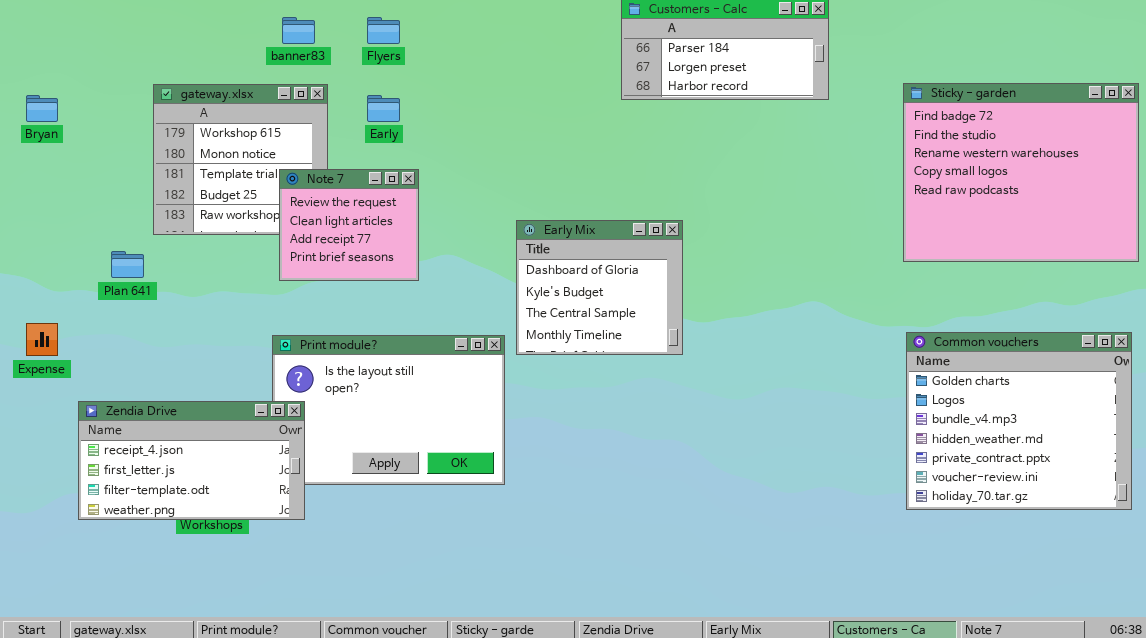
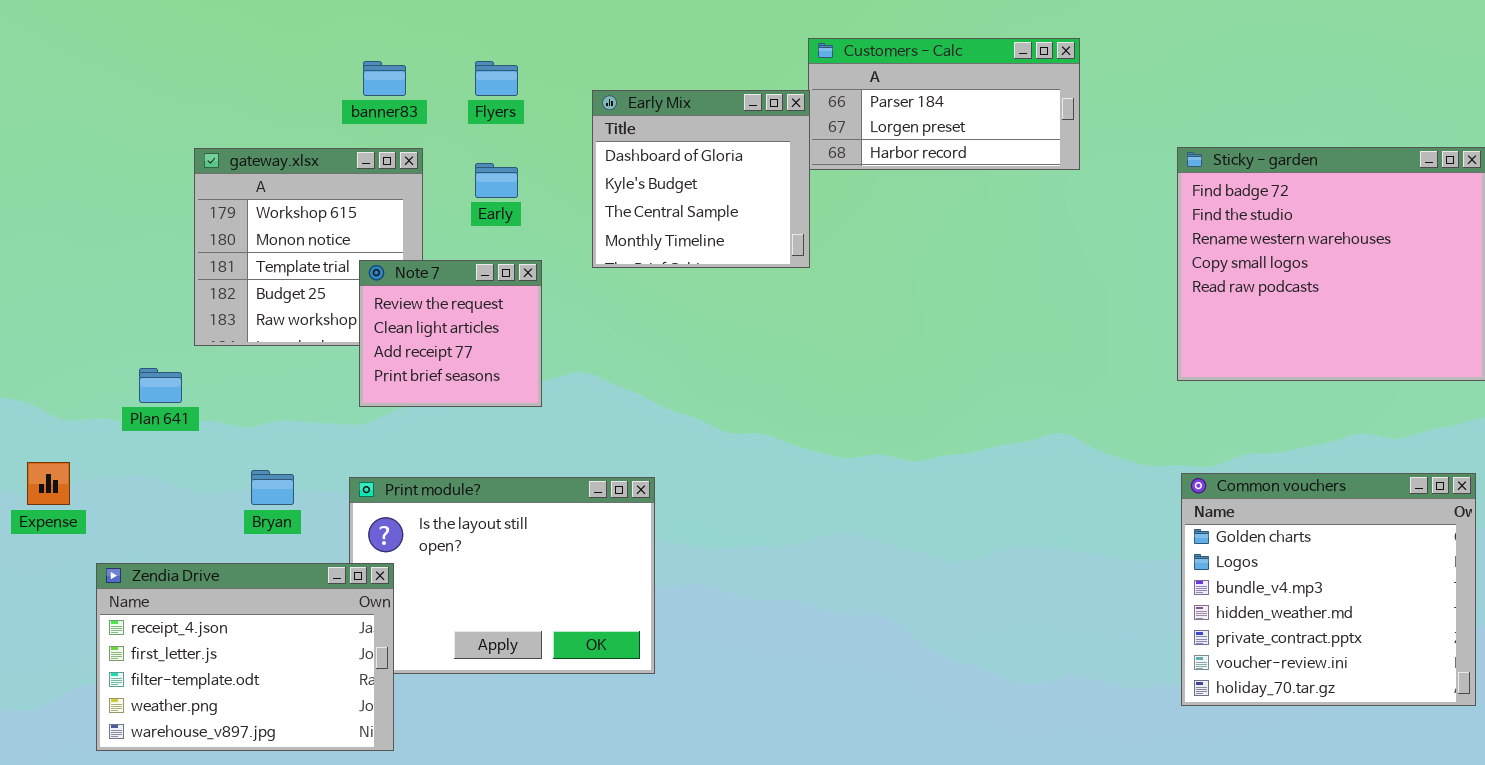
Bryan: [26,95,58,122] -> [251,470,294,505], moved
Early Mix: [516,220,683,355] -> [592,90,810,268], moved
Zendia Drive: [78,401,305,520] -> [96,563,394,751], resized

